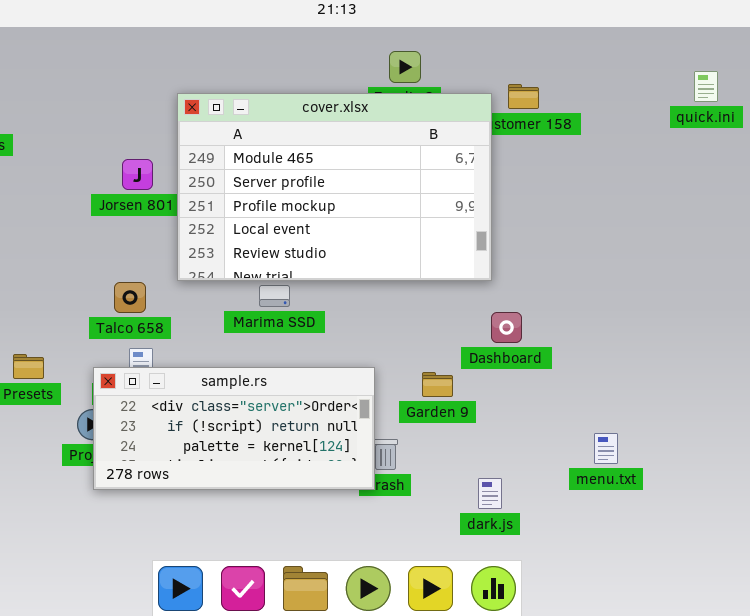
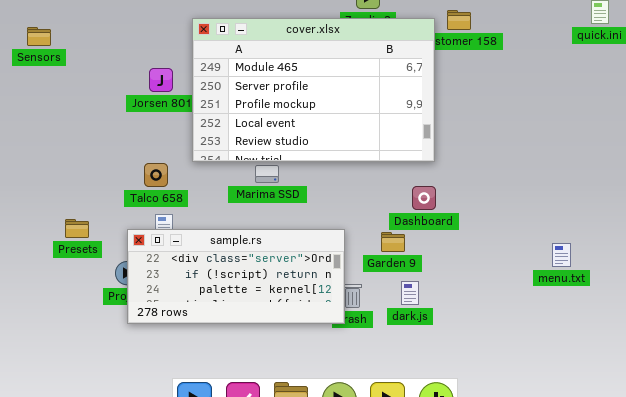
Dashboard: [491,312,522,343] -> [412,186,436,210], moved
menu.txt: [594,433,618,464] -> [552,243,571,267], moved
dark.js: [478,478,502,509] -> [401,281,419,305], moved

